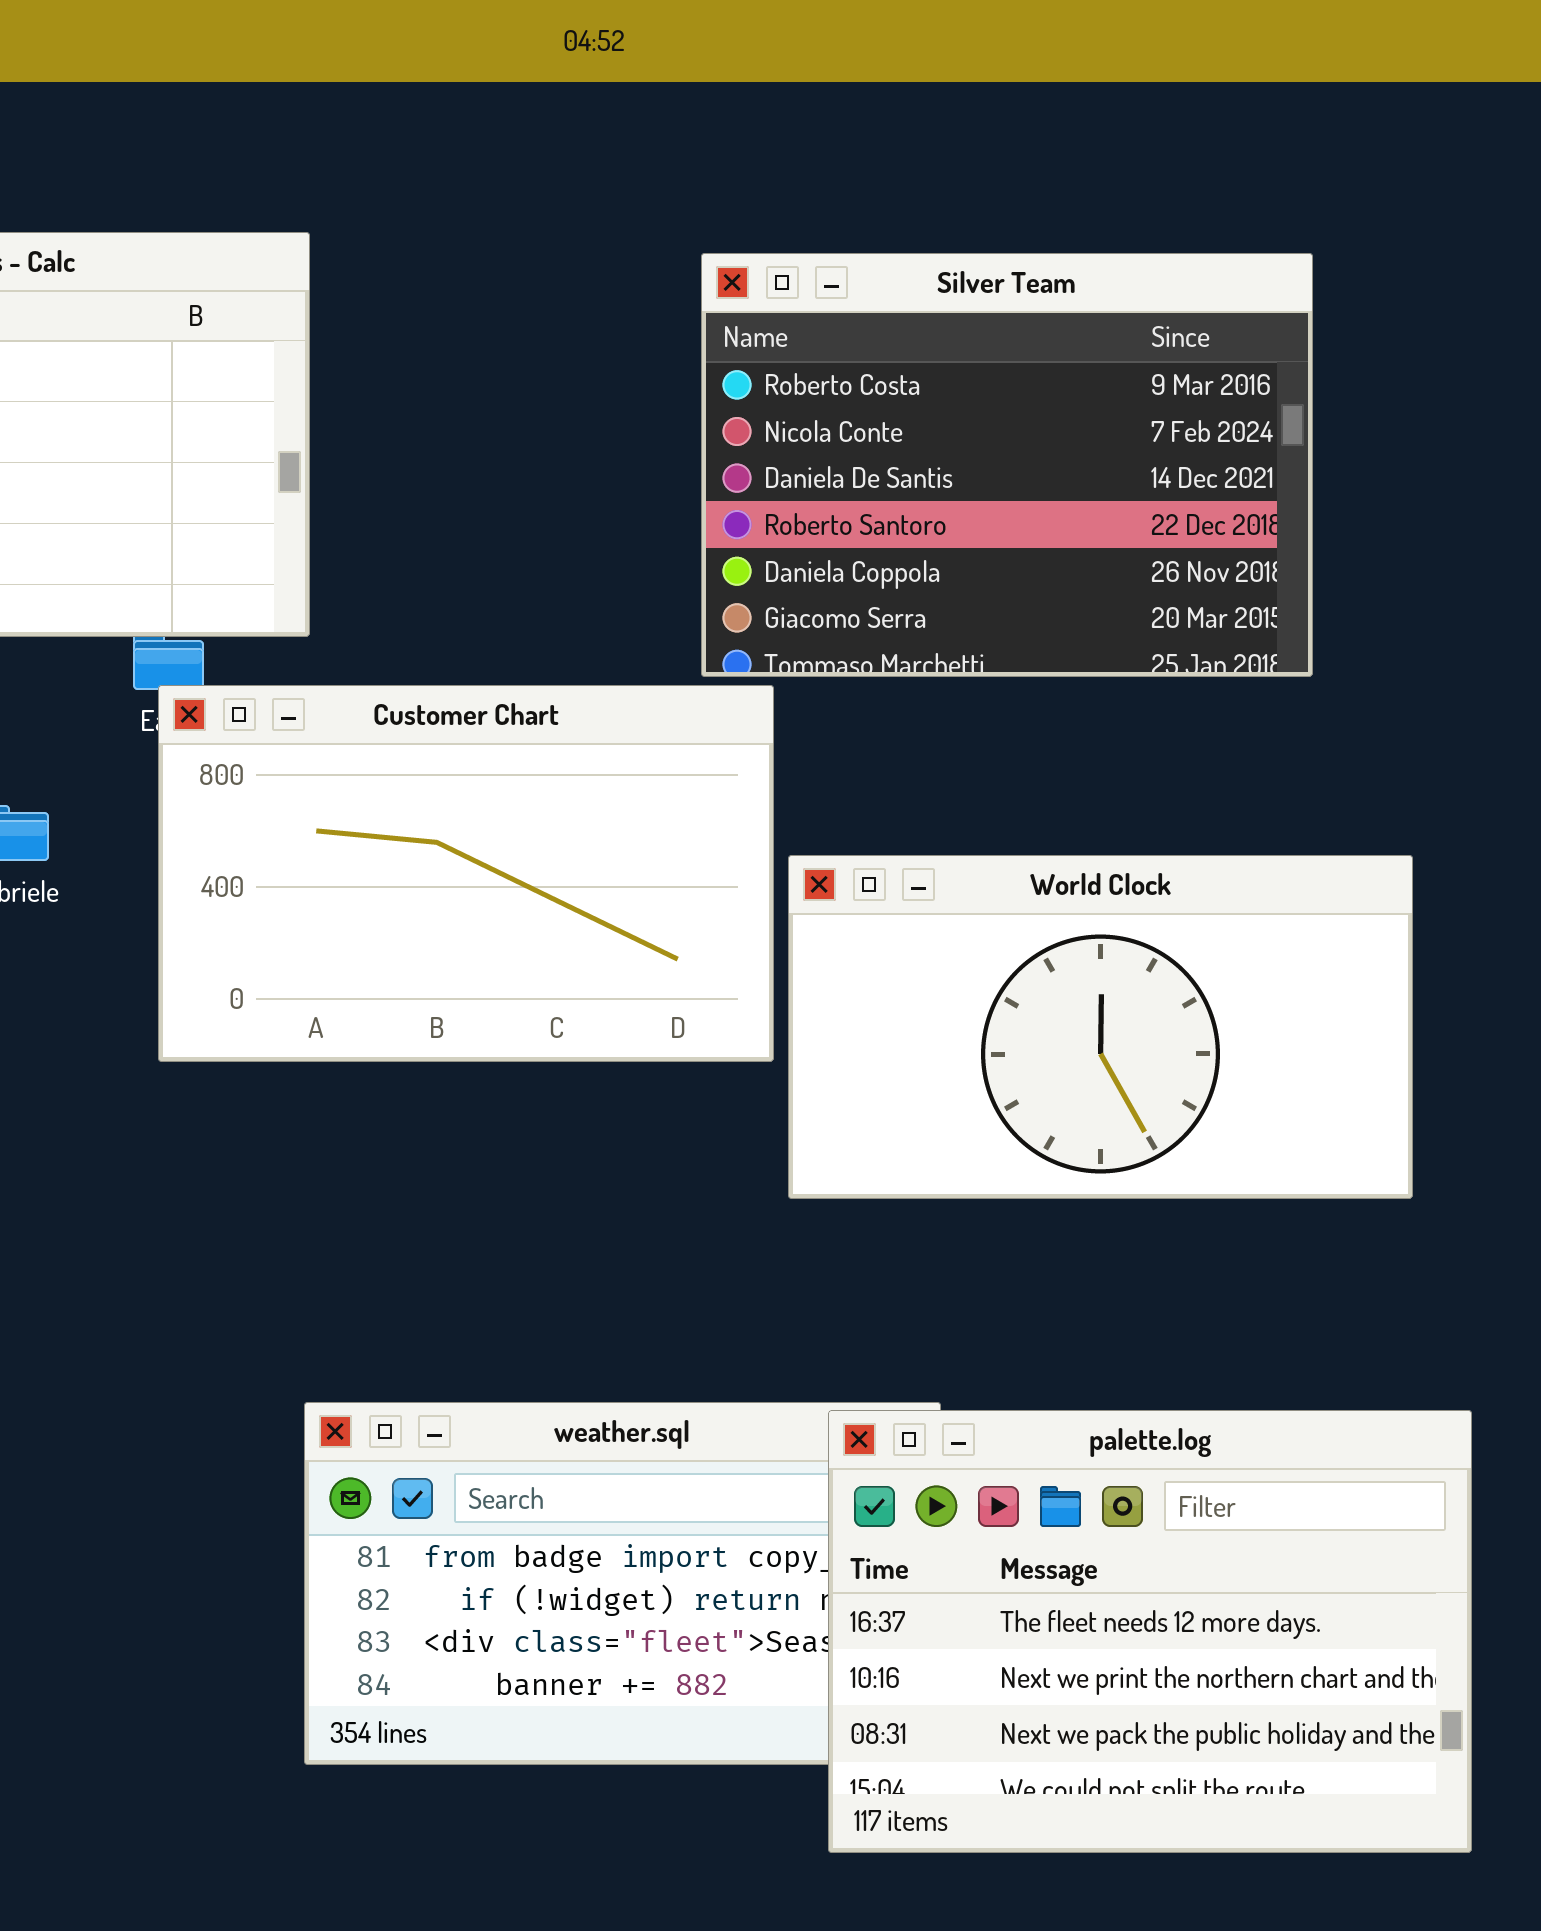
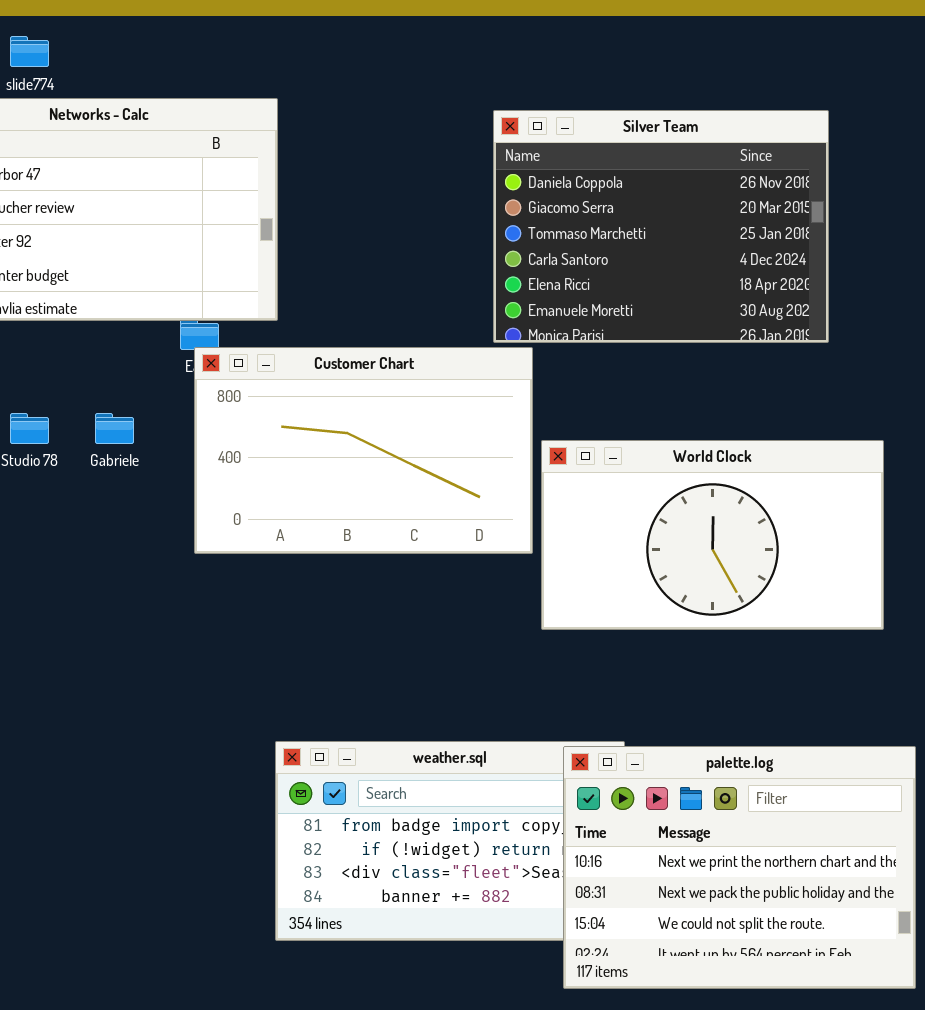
Silver Team: [701,253,1313,677] -> [493,110,829,343], scrolled down 4 rows
palette.log: [828,1410,1472,1853] -> [563,746,916,989], scrolled down 1 row

